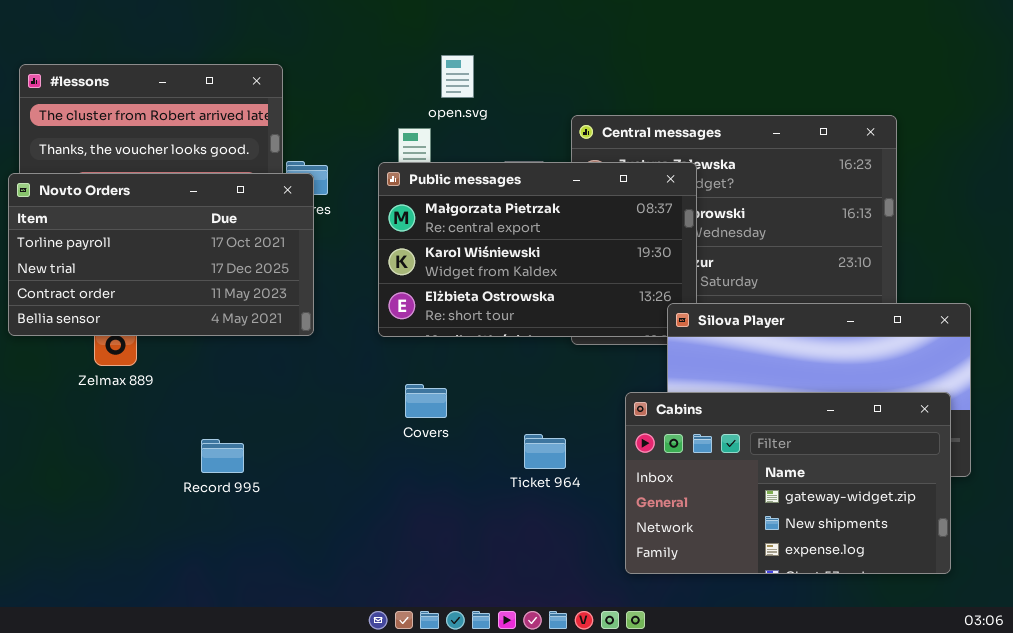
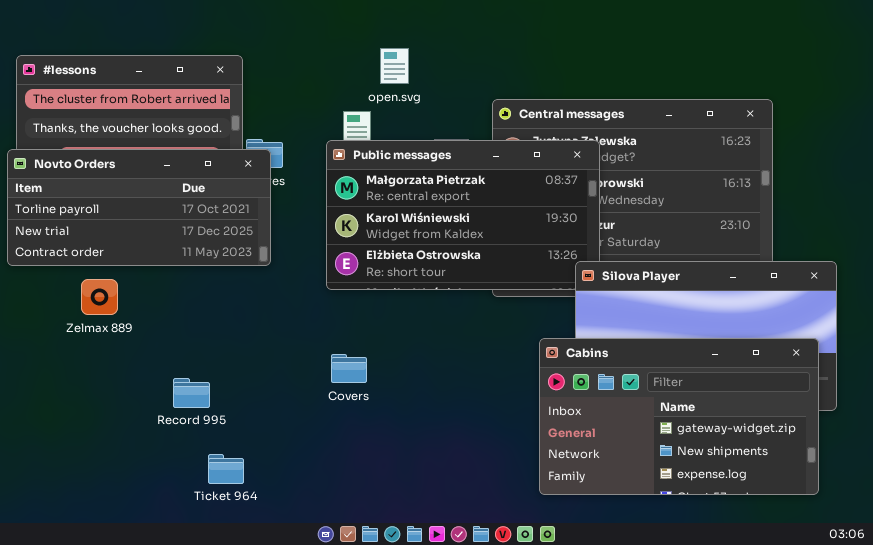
Novto Orders: [8,173,314,336] -> [7,149,271,266], resized
Covers: [405,384,447,418] -> [331,354,367,383], moved
Ticket 964: [524,434,566,469] -> [208,454,244,484], moved

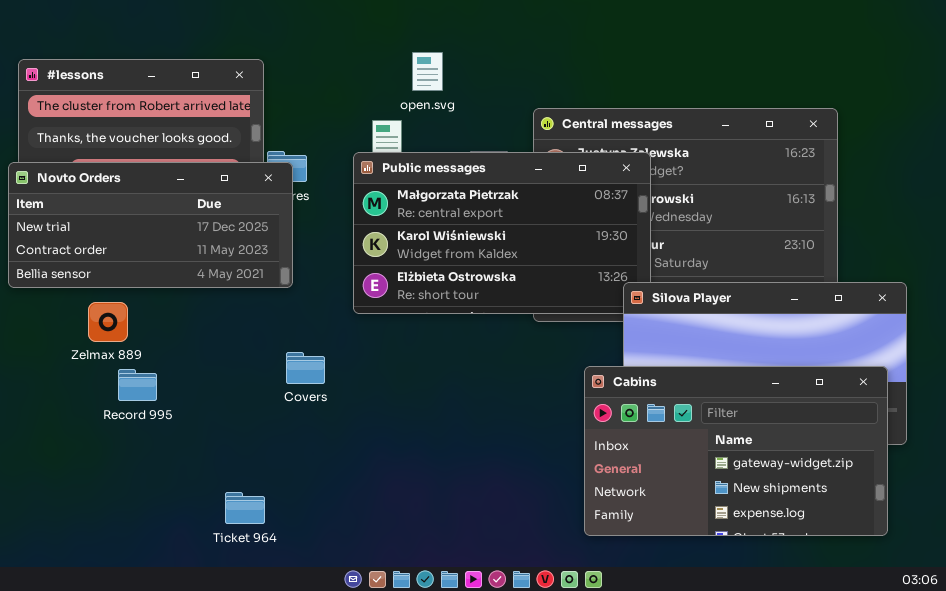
Novto Orders: [7,149,271,266] -> [8,162,293,288], scrolled down 1 row
Covers: [331,354,367,383] -> [286,352,325,384], moved
Record 995: [173,378,210,408] -> [118,369,157,401], moved

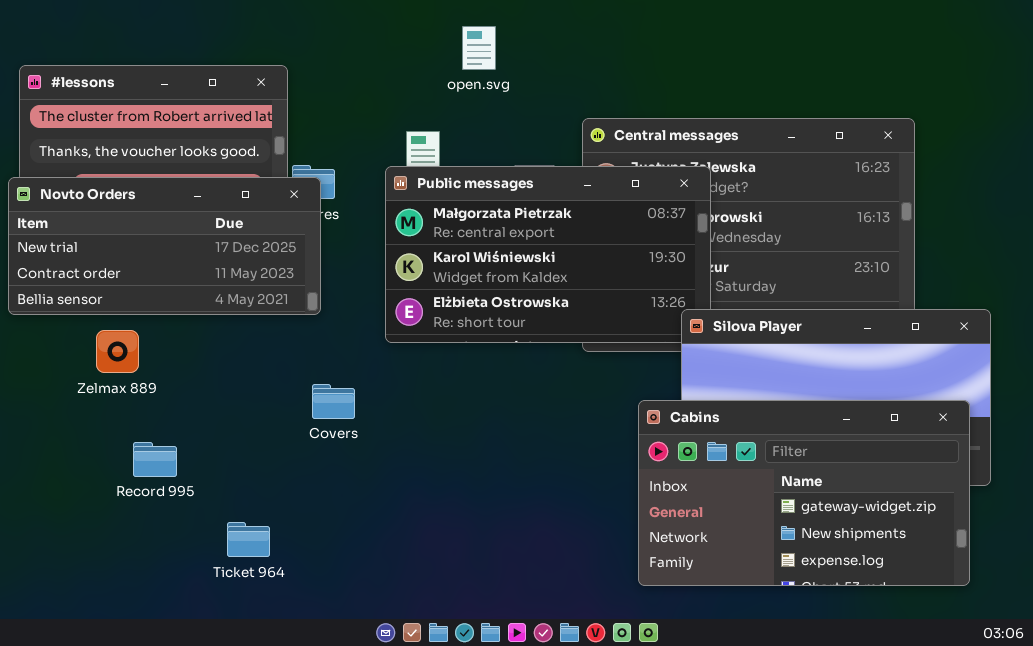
open.svg: [412,52,443,91] -> [462,26,496,70], moved
Record 995: [118,369,157,401] -> [133,442,177,477], moved
Ticket 964: [225,492,265,524] -> [227,522,270,557], moved

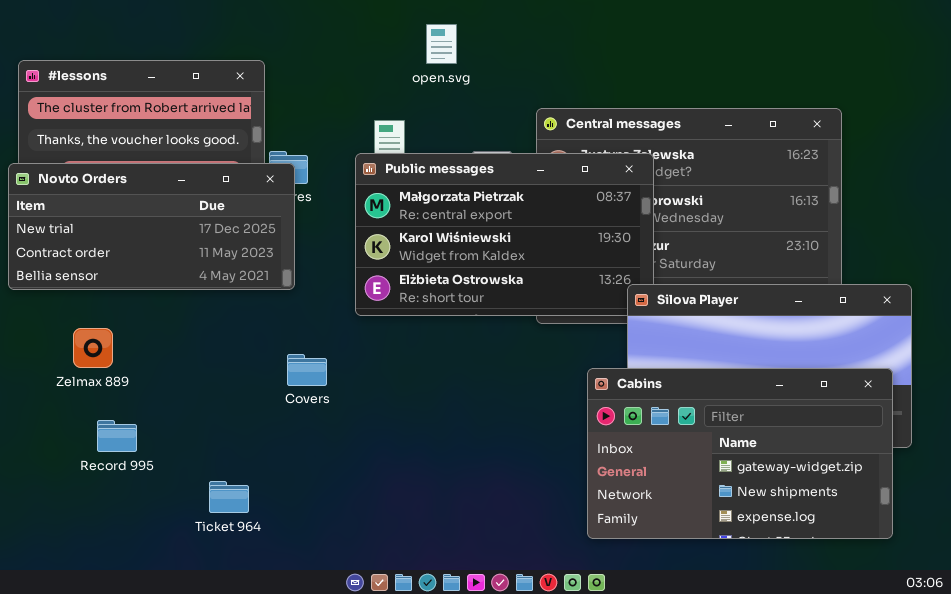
Zelmax 889: [96,330,139,373] -> [73,328,113,368], moved
Record 995: [133,442,177,477] -> [97,420,137,452], moved

